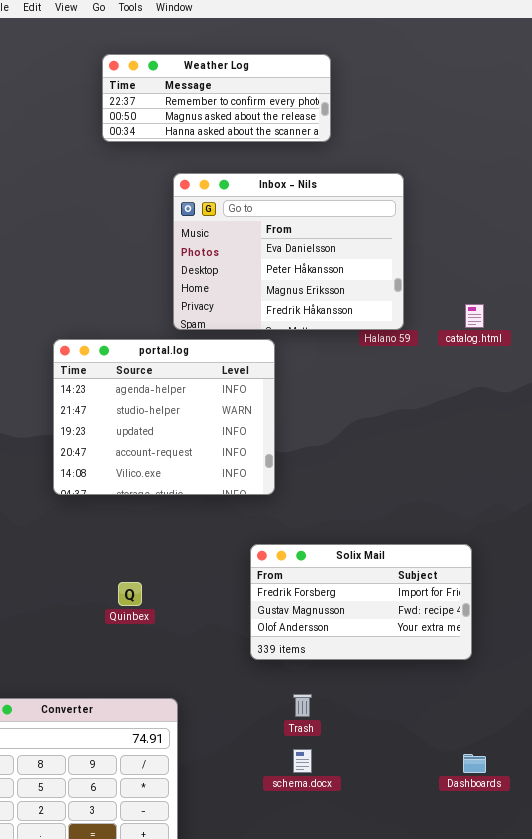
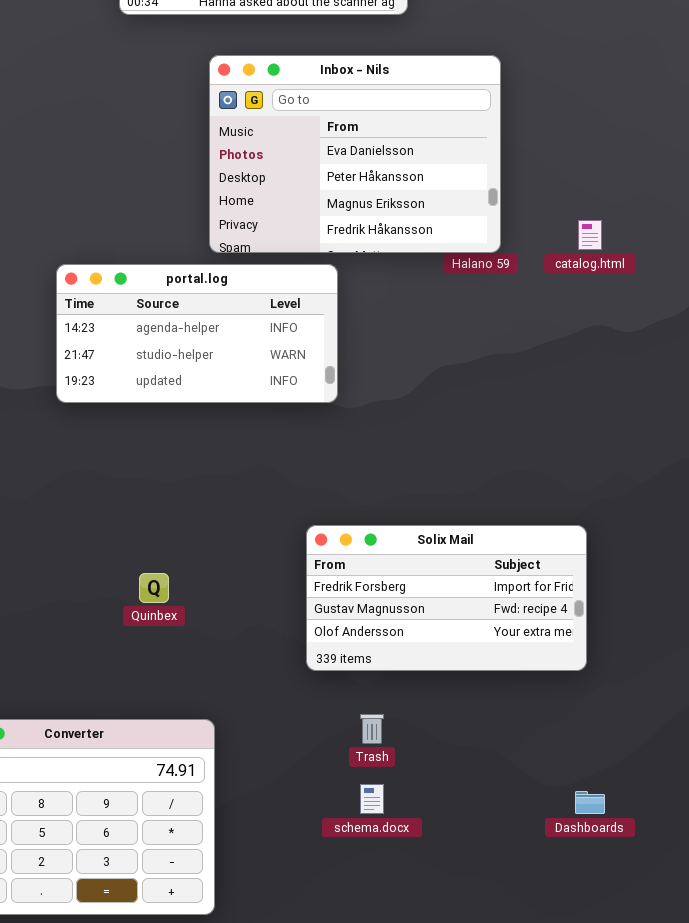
portal.log: [53,339,275,495] -> [56,264,338,403], resized

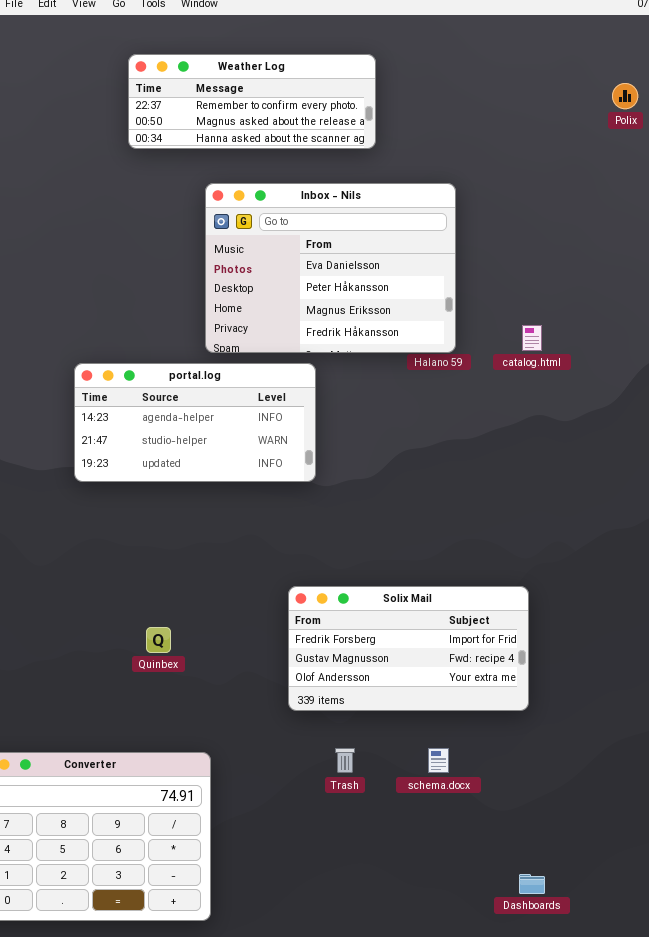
schema.docx: [360,784,384,814] -> [428,748,449,773], moved
Dashboards: [575,791,605,814] -> [519,874,545,894], moved

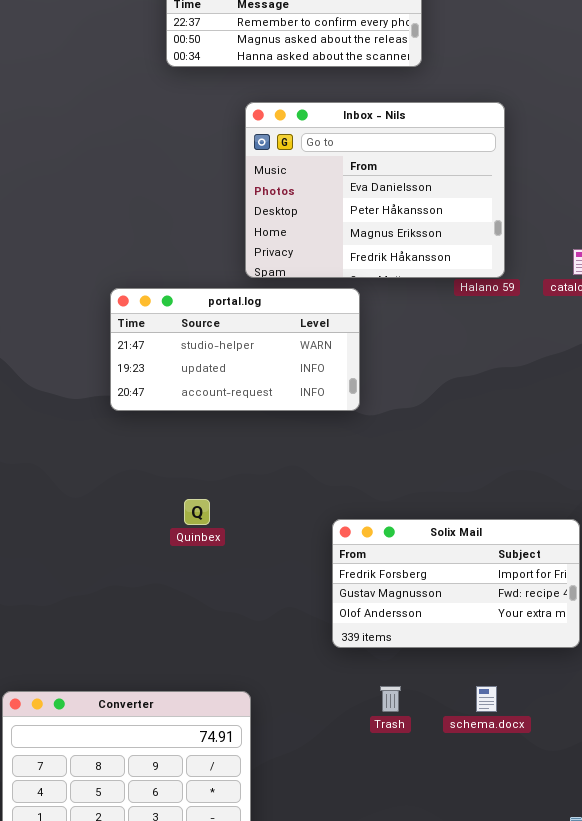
portal.log: [74,363,316,482] -> [110,288,360,411], scrolled down 1 row
Quinbex: [146,627,171,653] -> [184,499,210,525], moved

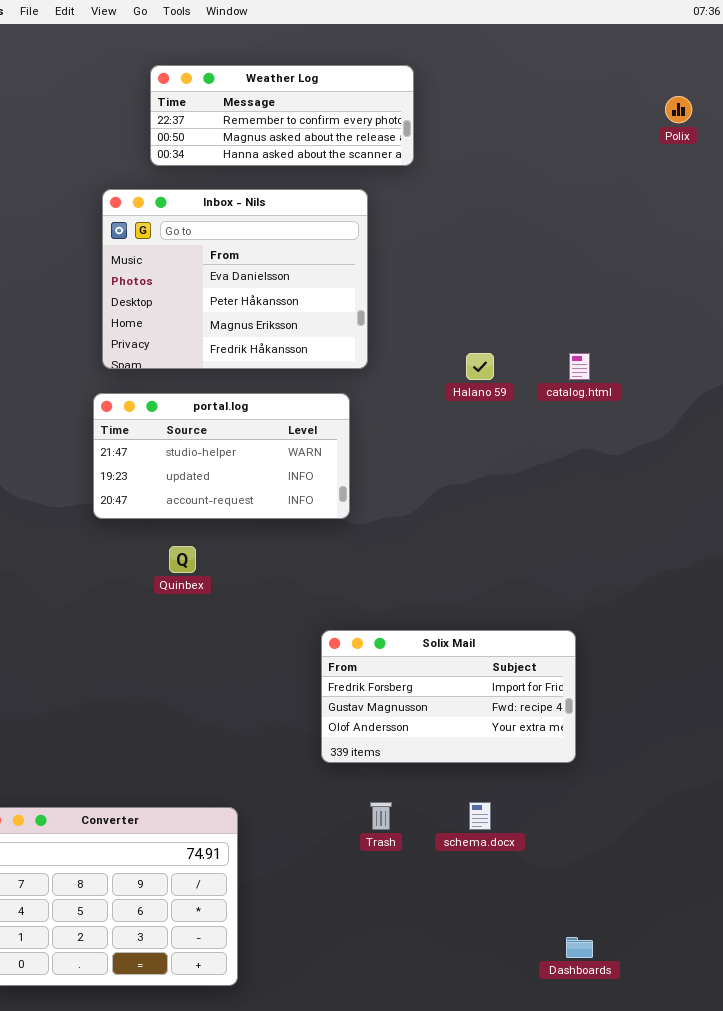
Inbox - Nils: [245,102,505,278] -> [102,189,368,369], moved
Quinbex: [184,499,210,525] -> [169,546,196,573], moved

